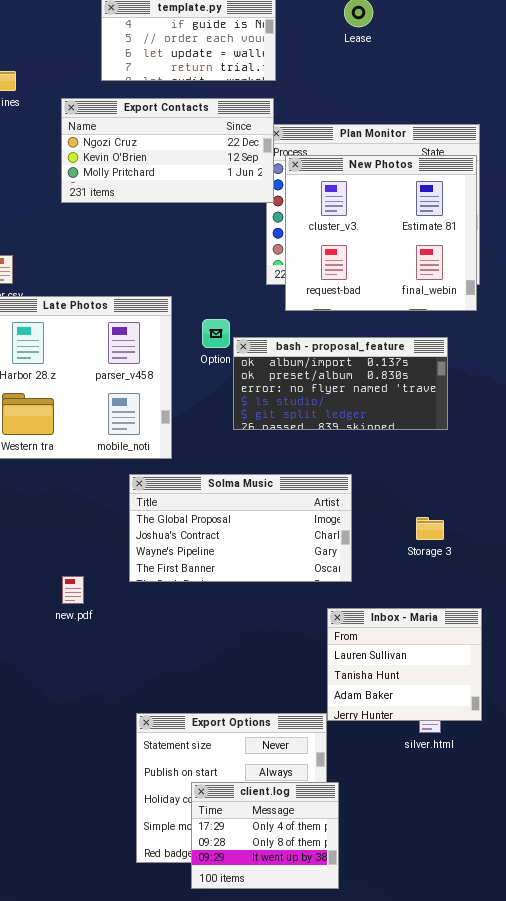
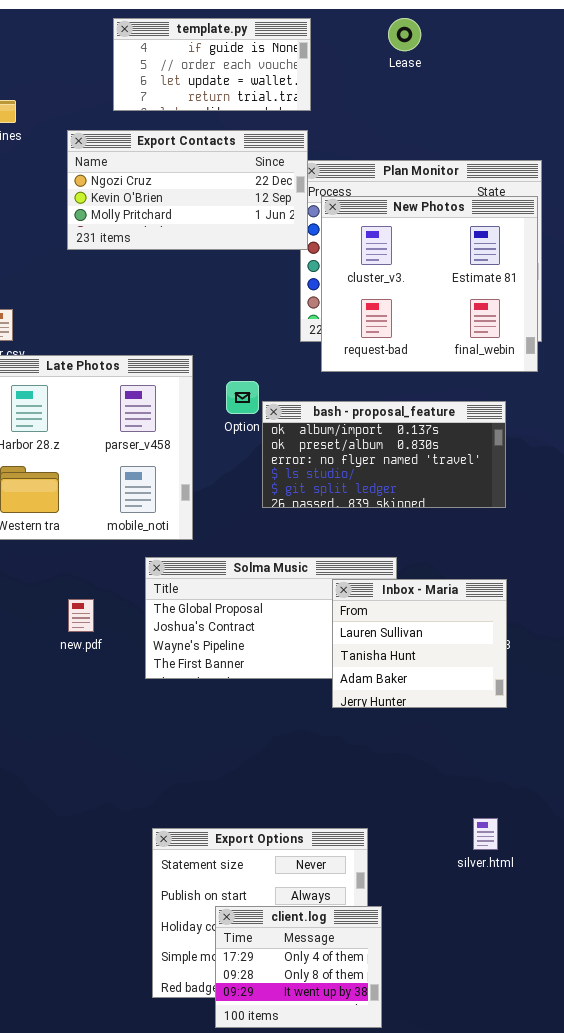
new.pdf: [62,576,84,604] -> [68,599,94,632], moved
Inbox - Maria: [327,608,482,721] -> [332,579,507,708], moved

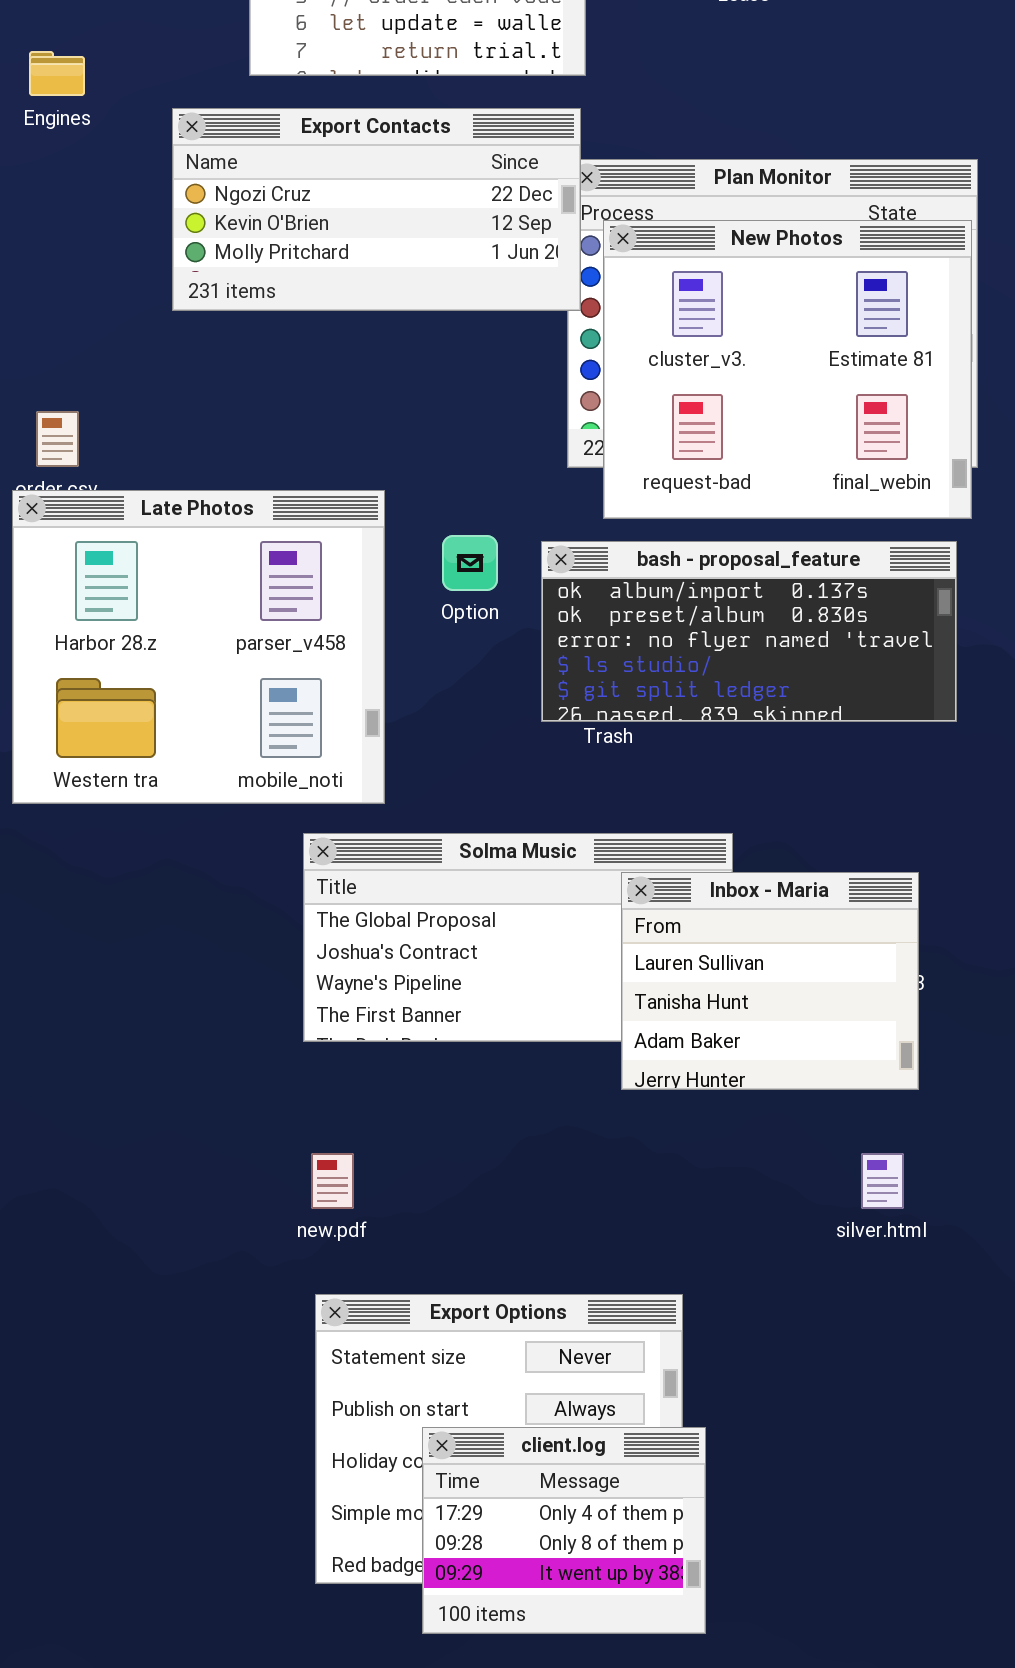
bash - proposal_feature: [262,401,506,508] -> [541,541,957,722], moved
new.pdf: [68,599,94,632] -> [311,1153,354,1209], moved
silver.html: [473,818,498,850] -> [861,1153,904,1209], moved

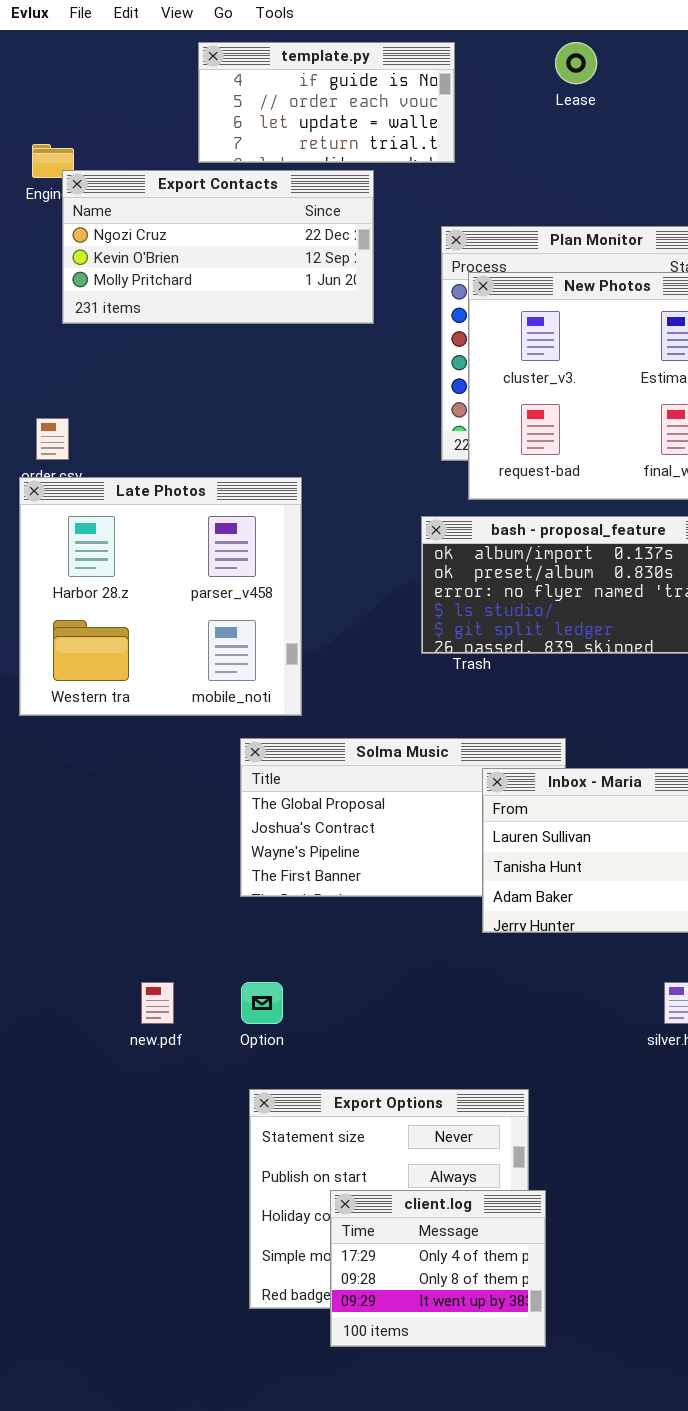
Export Contacts: [172,108,581,311] -> [62,170,374,324], moved
Option: [442,535,498,591] -> [241,982,283,1024], moved
new.pdf: [311,1153,354,1209] -> [141,982,174,1024], moved

